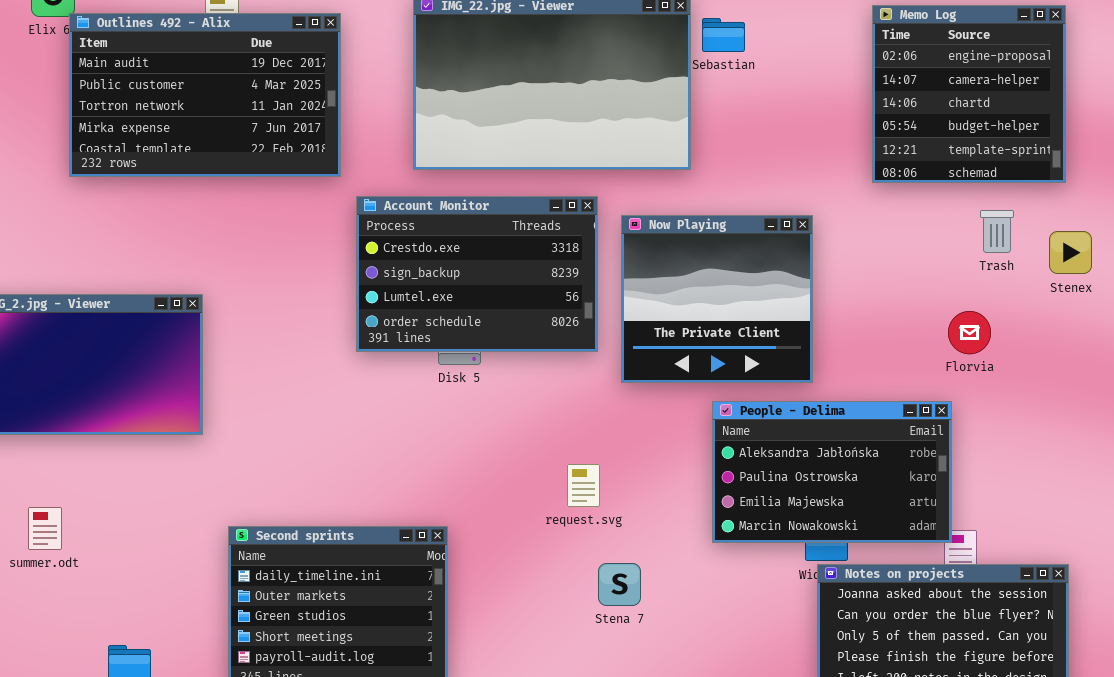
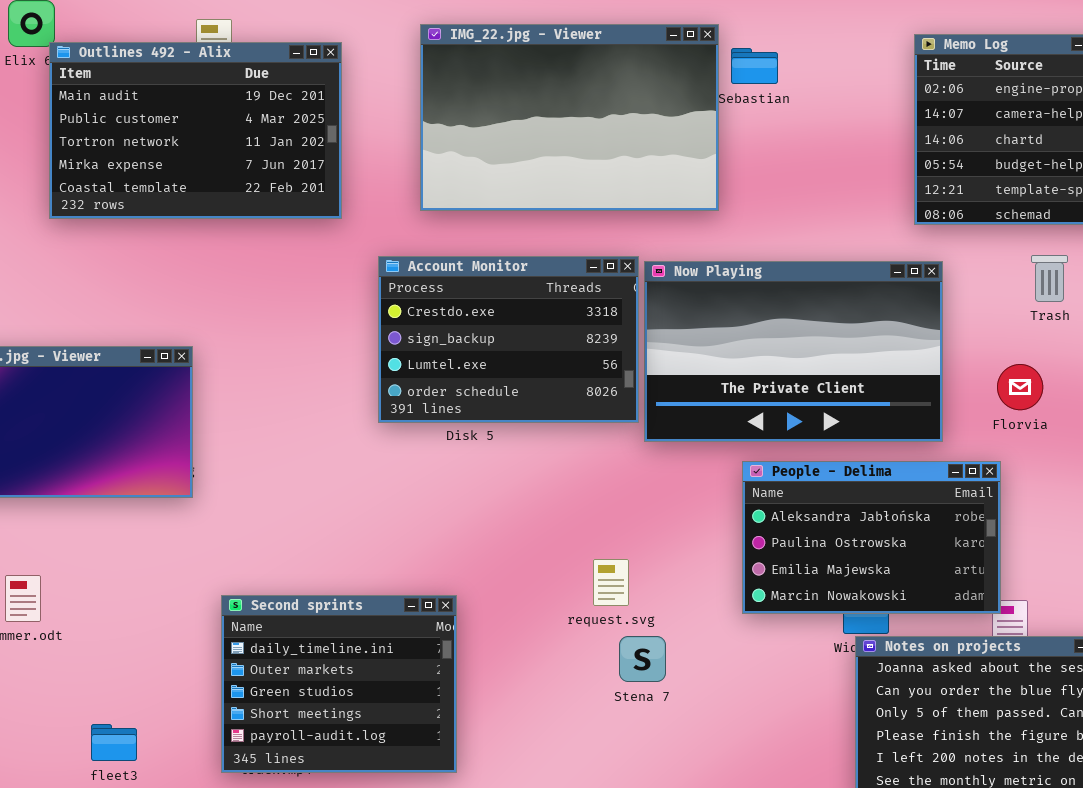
Account Monitor: [356,196,598,352] -> [378,256,639,423], moved
Now Playing: [621,215,813,383] -> [644,261,943,442], resized
request.svg: [567,464,600,507] -> [593,559,629,606], moved

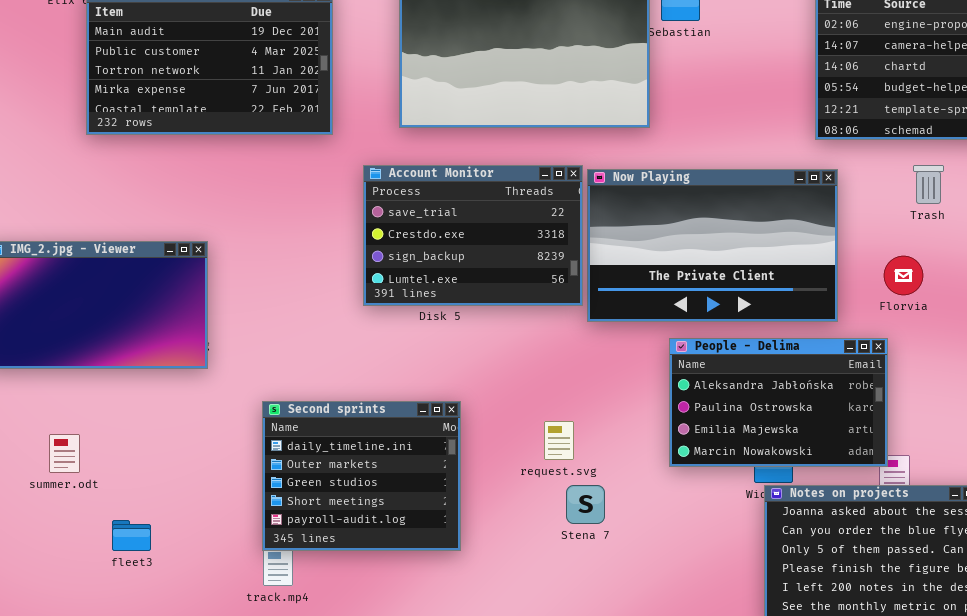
Account Monitor: [378,256,639,423] -> [363,165,583,306], scrolled up 1 row
Second sprints: [221,595,457,773] -> [262,401,461,551], moved
fleet3: [91,724,137,761] -> [112,520,151,551], moved

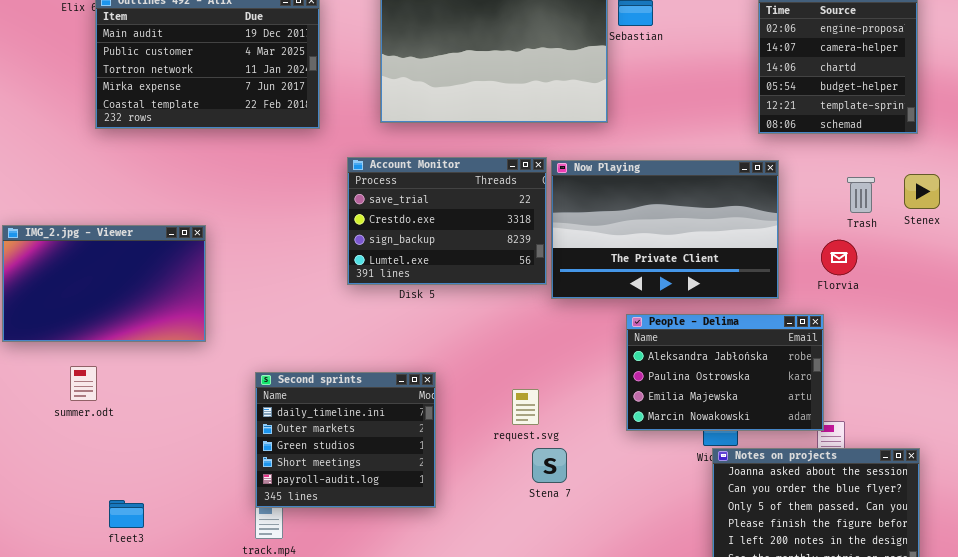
Trash: [913,165,944,204] -> [847,177,875,213], moved
summer.odt: [49,434,80,473] -> [70,366,97,401], moved
fleet3: [112,520,151,551] -> [109,500,144,528], moved

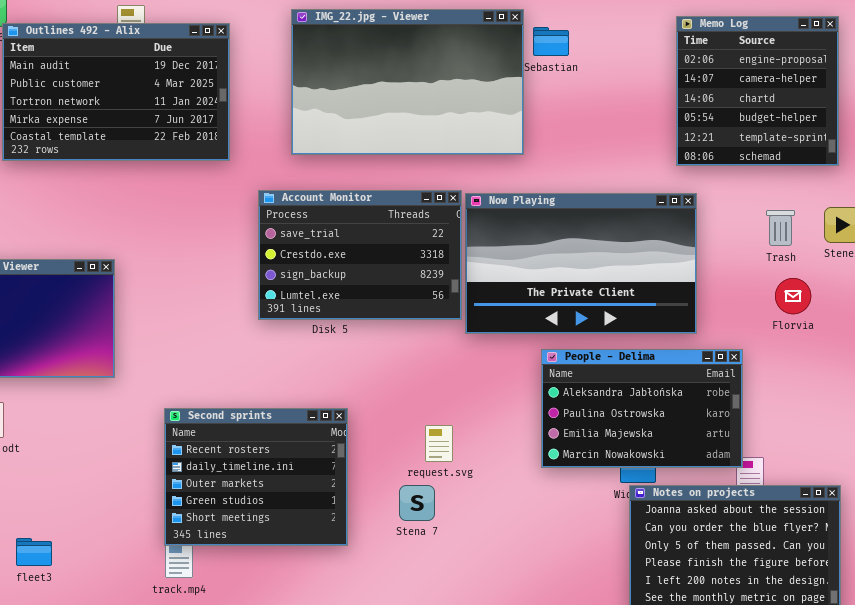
Florvia: [821,240,857,275] -> [775,278,811,314], moved
Second sprints: [255,372,436,508] -> [164,408,348,546], scrolled up 1 row
Stena 7: [532,448,567,483] -> [399,485,435,521], moved

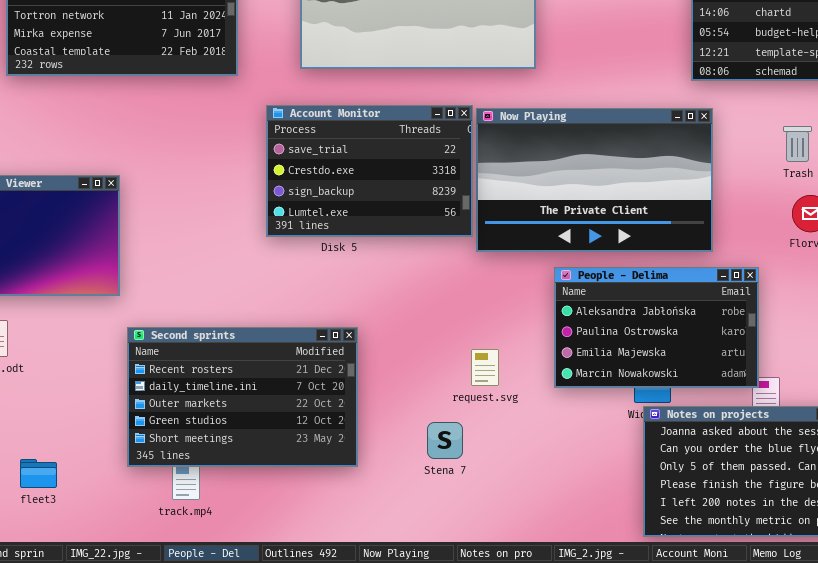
Second sprints: [164,408,348,546] -> [127,327,358,467], resized
request.svg: [425,425,453,462] -> [471,349,499,386], moved
Stena 7: [399,485,435,521] -> [427,422,463,459], moved

